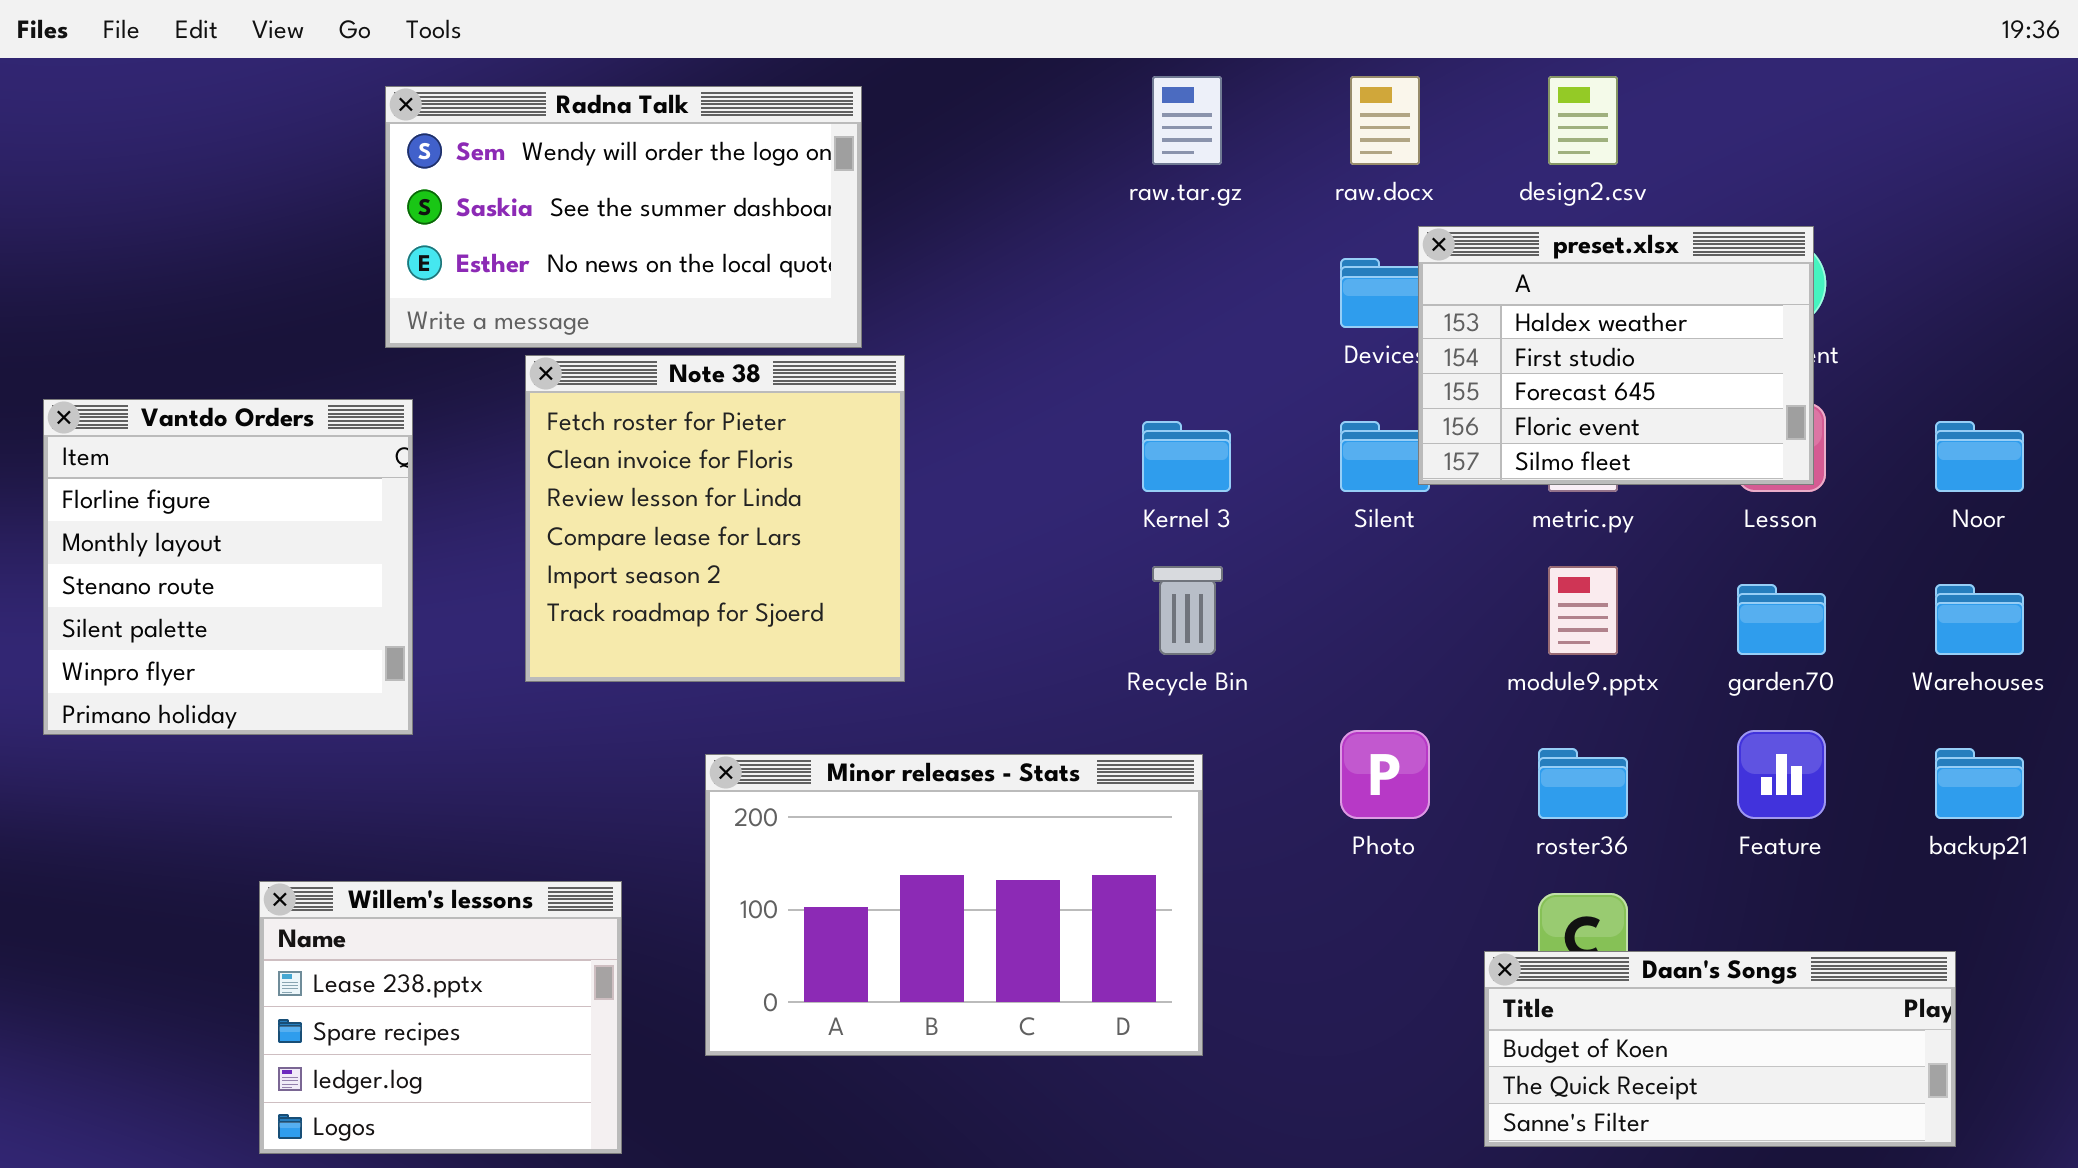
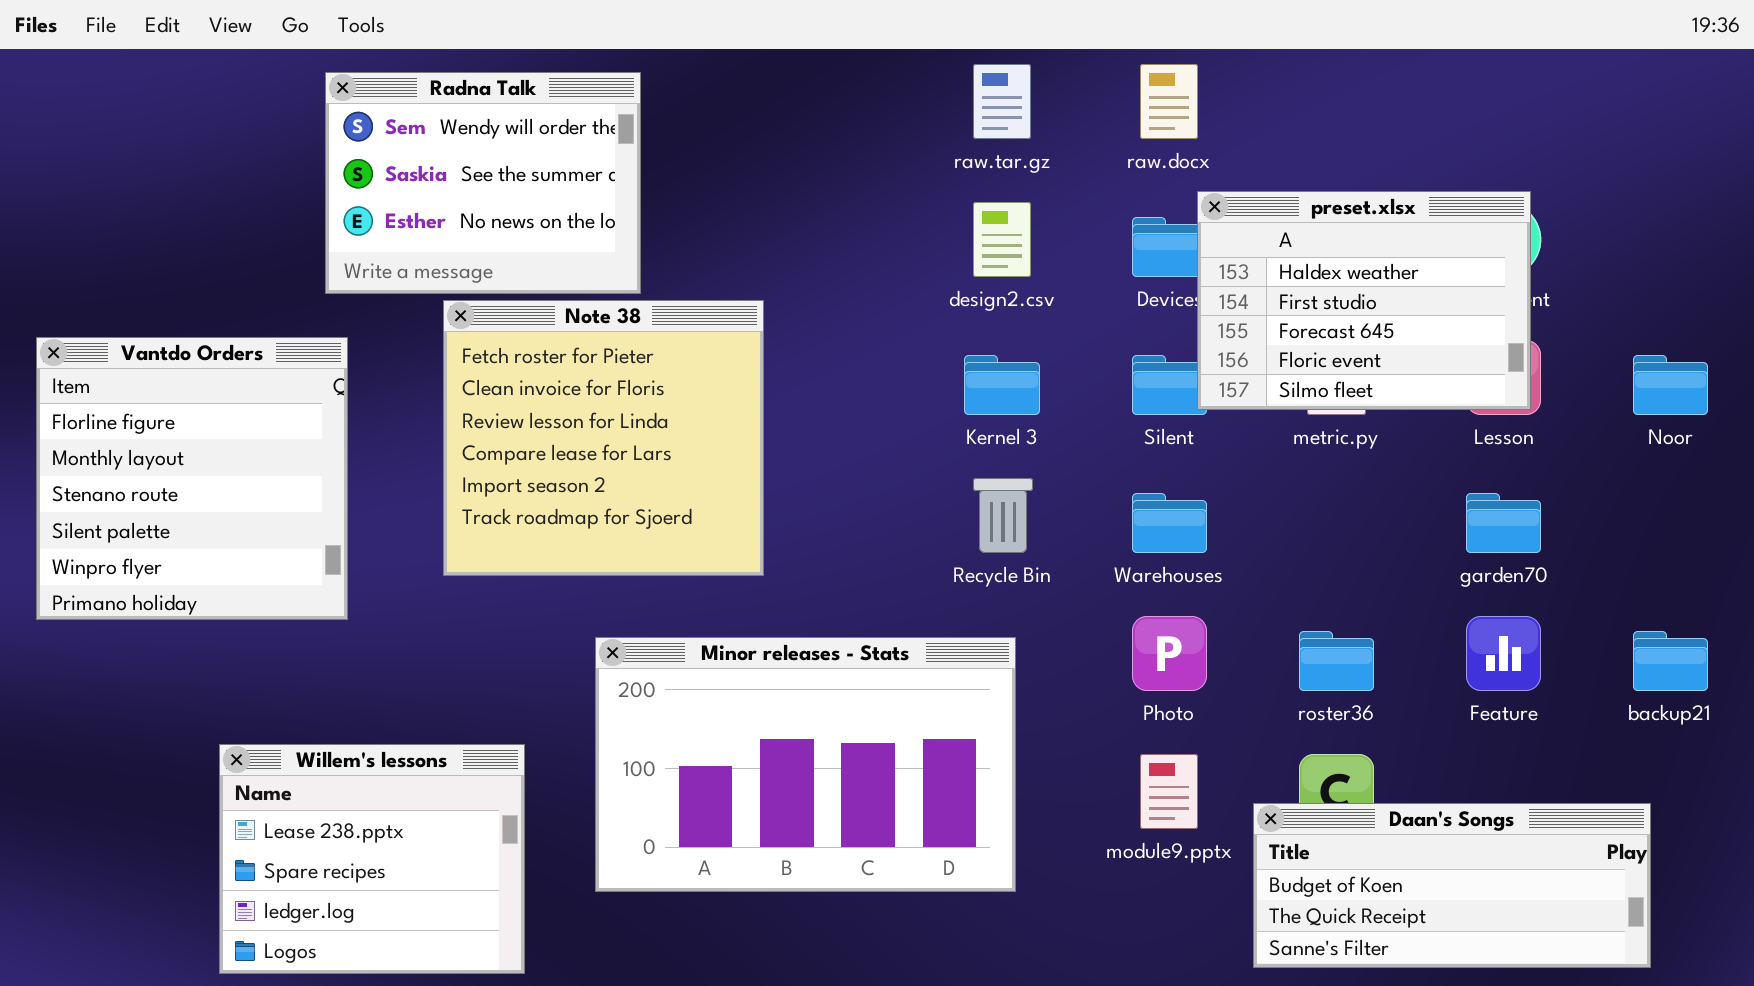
design2.csv: [1548,76,1618,165] -> [973,202,1031,277], moved
Radna Talk: [385,86,862,348] -> [325,72,641,294], resized
module9.pptx: [1548,566,1618,655] -> [1140,754,1198,829], moved
Warehouses: [1935,584,2024,655] -> [1132,493,1207,553], moved

